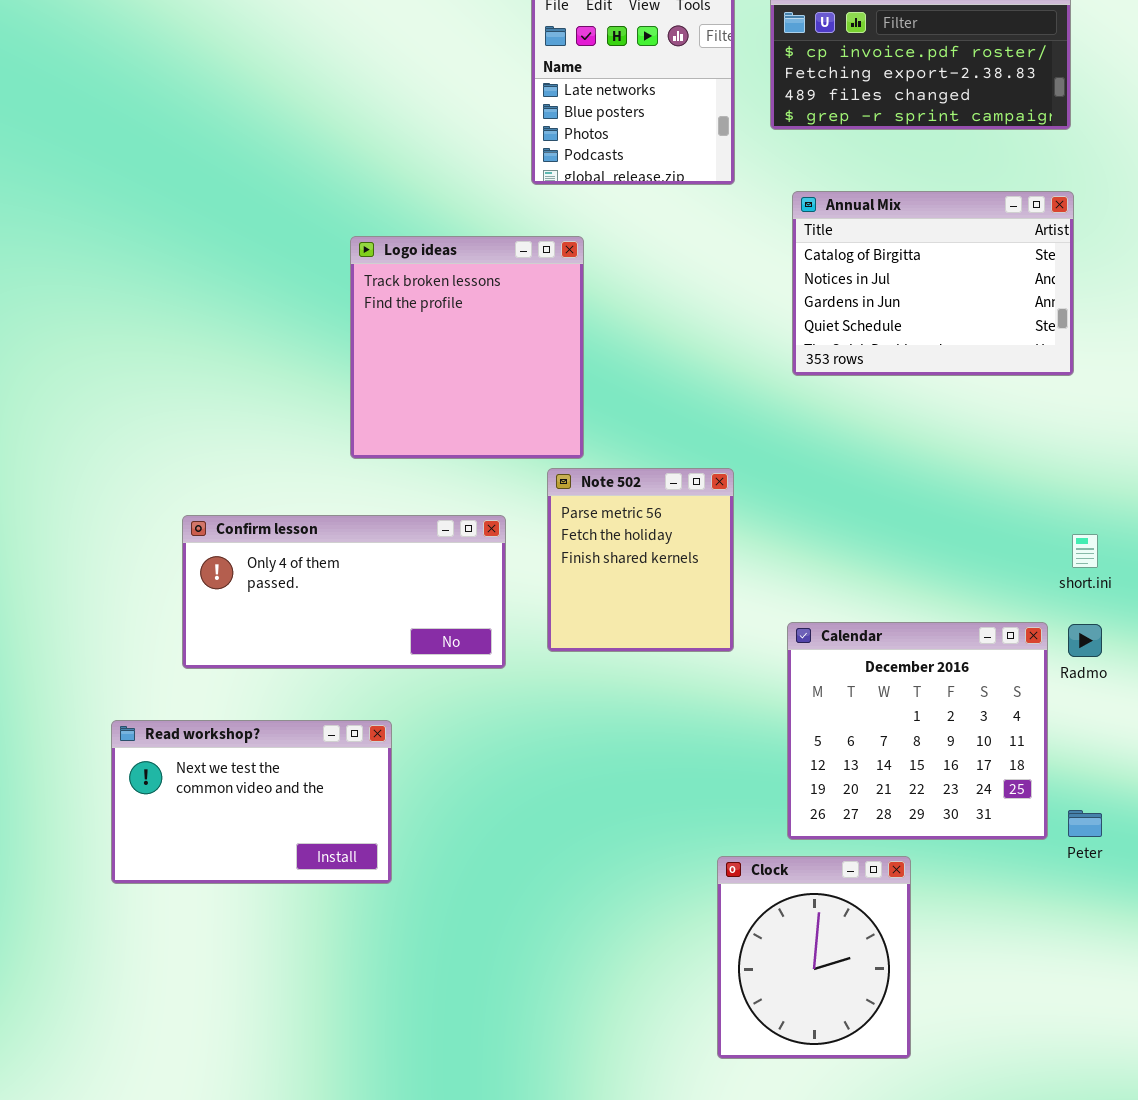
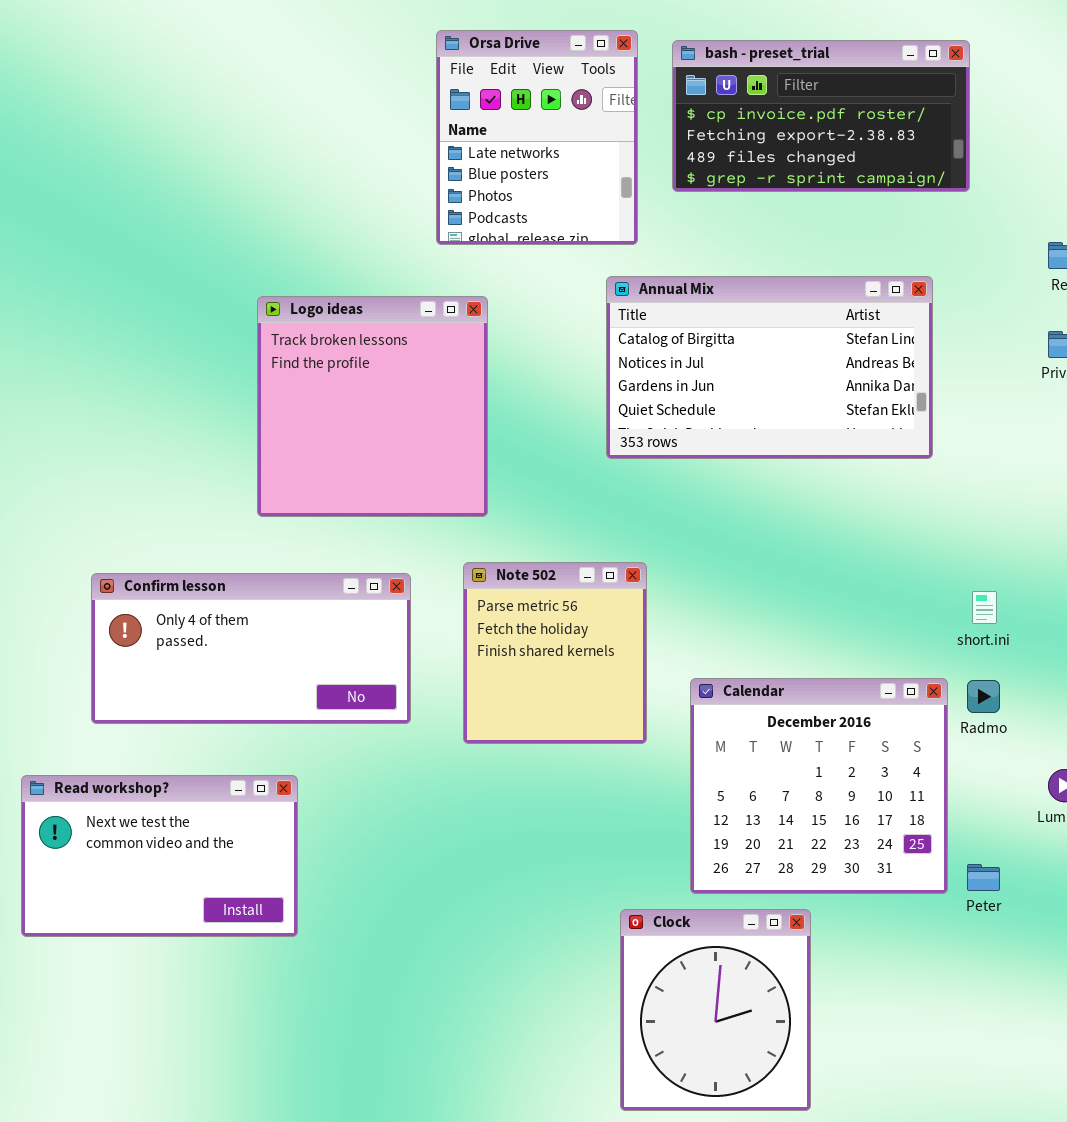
Annual Mix: [792,191,1074,376] -> [606,276,933,459], moved, resized
Note 502: [547,468,734,652] -> [463,562,647,744], moved

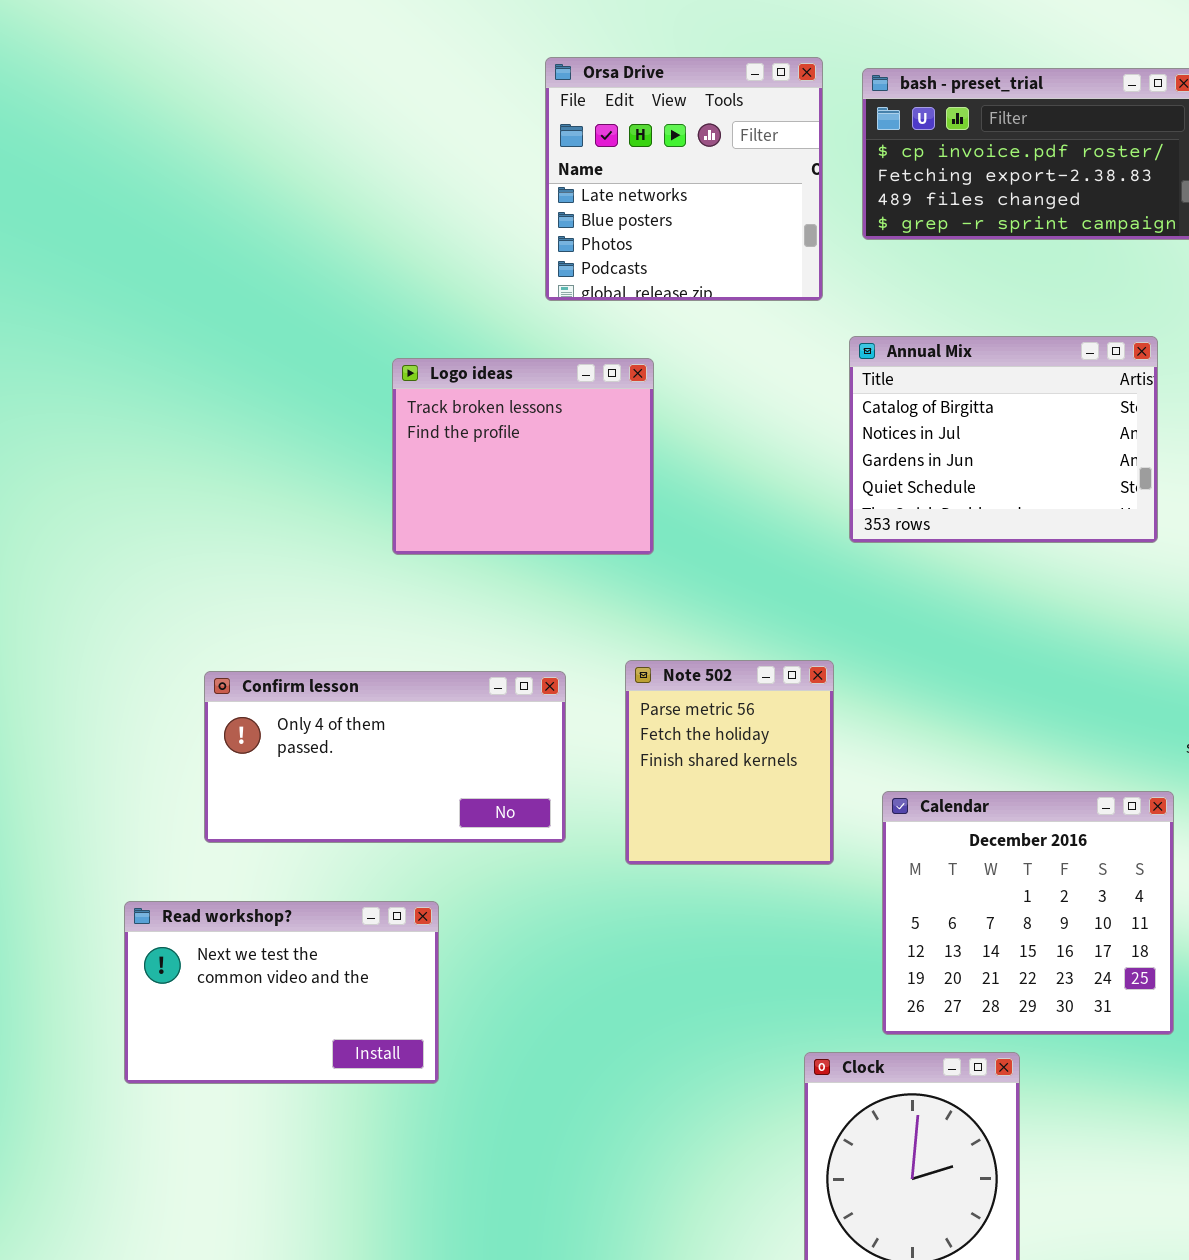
Orsa Drive: [436,30,638,245] -> [545,57,823,301], resized
Annual Mix: [606,276,933,459] -> [849,336,1158,543], resized
Logo ideas: [257,296,488,517] -> [392,358,654,555], resized

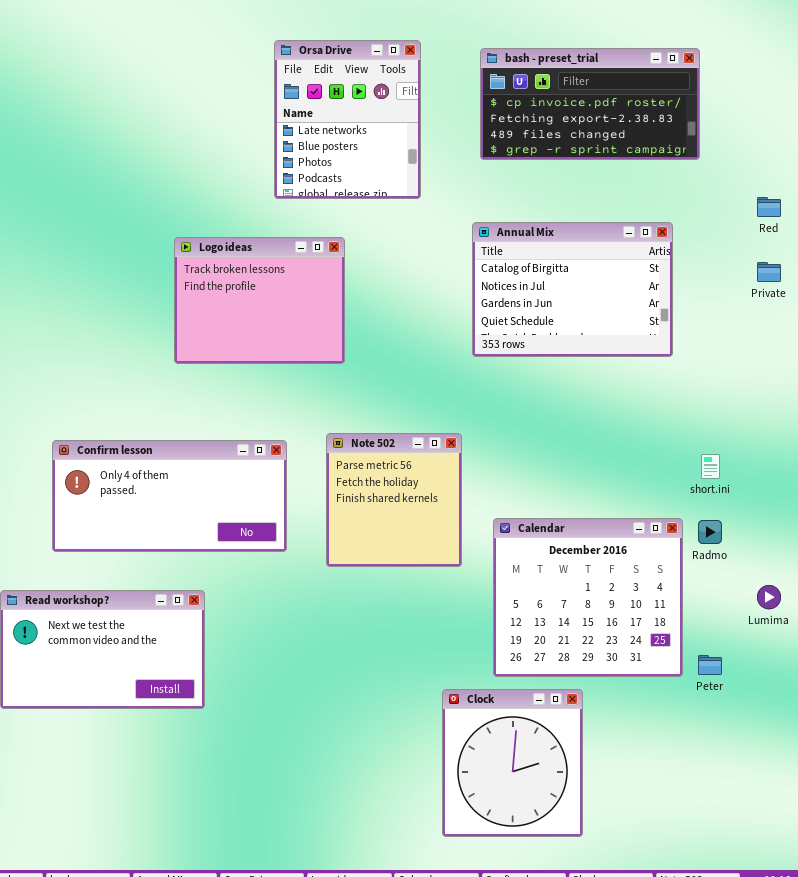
Orsa Drive: [545,57,823,301] -> [274,40,421,199], resized

